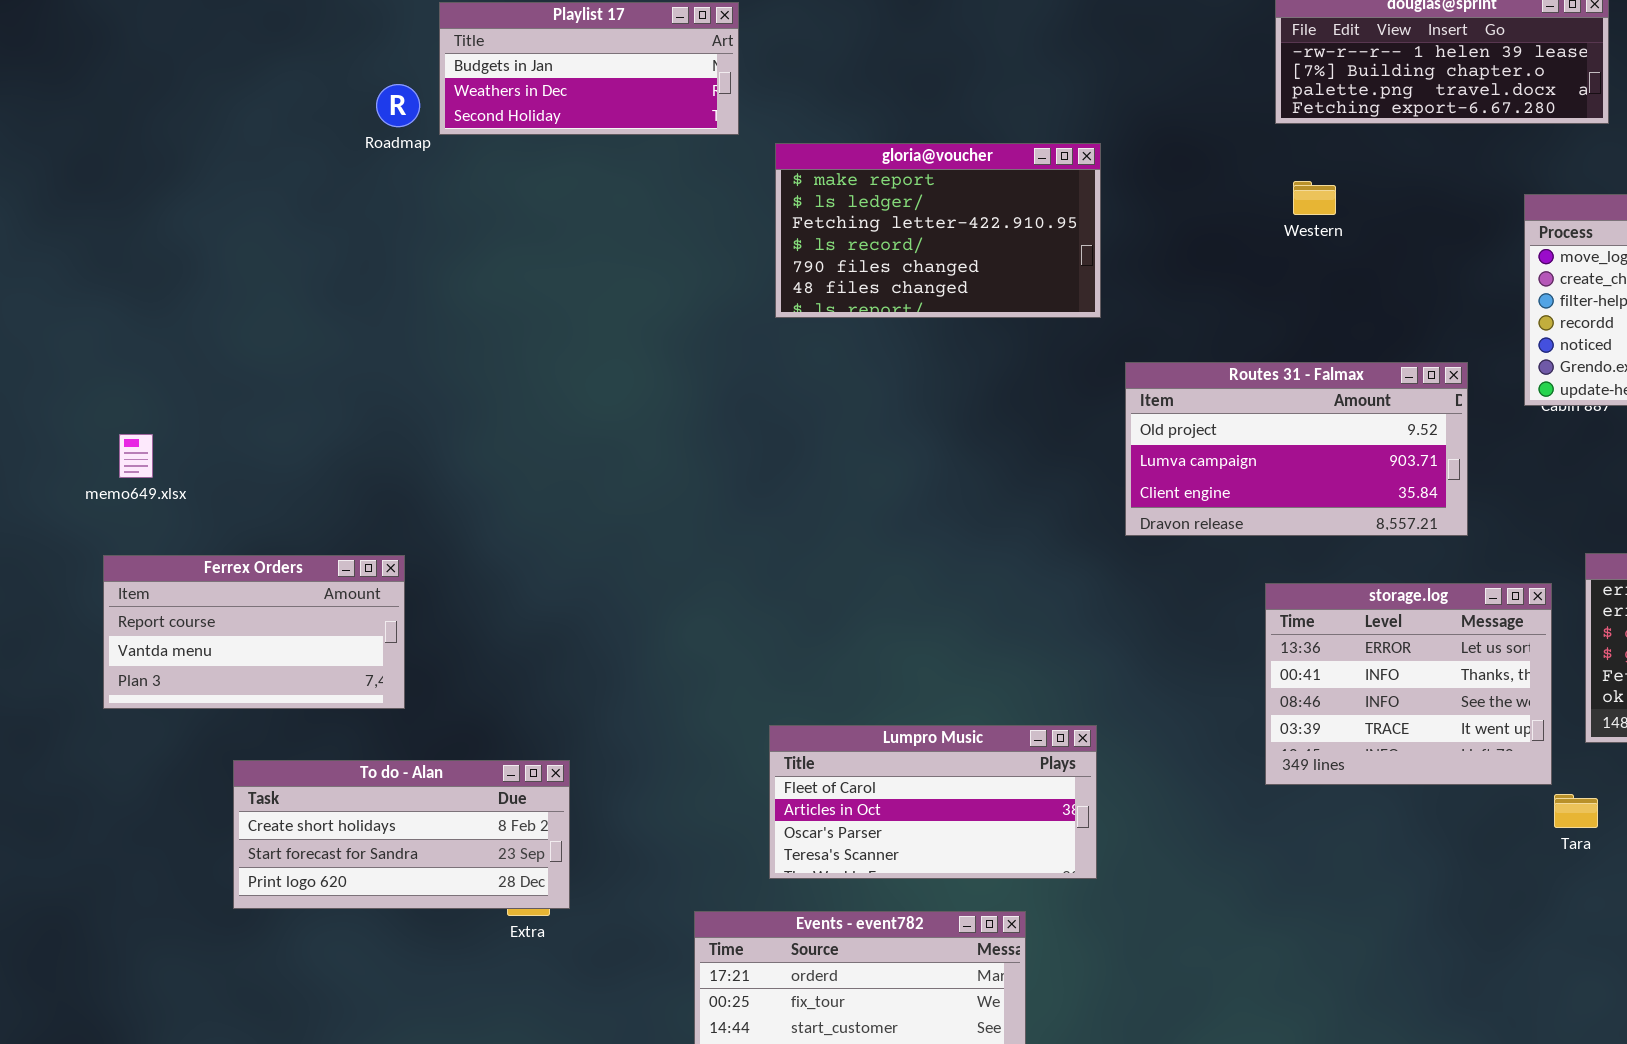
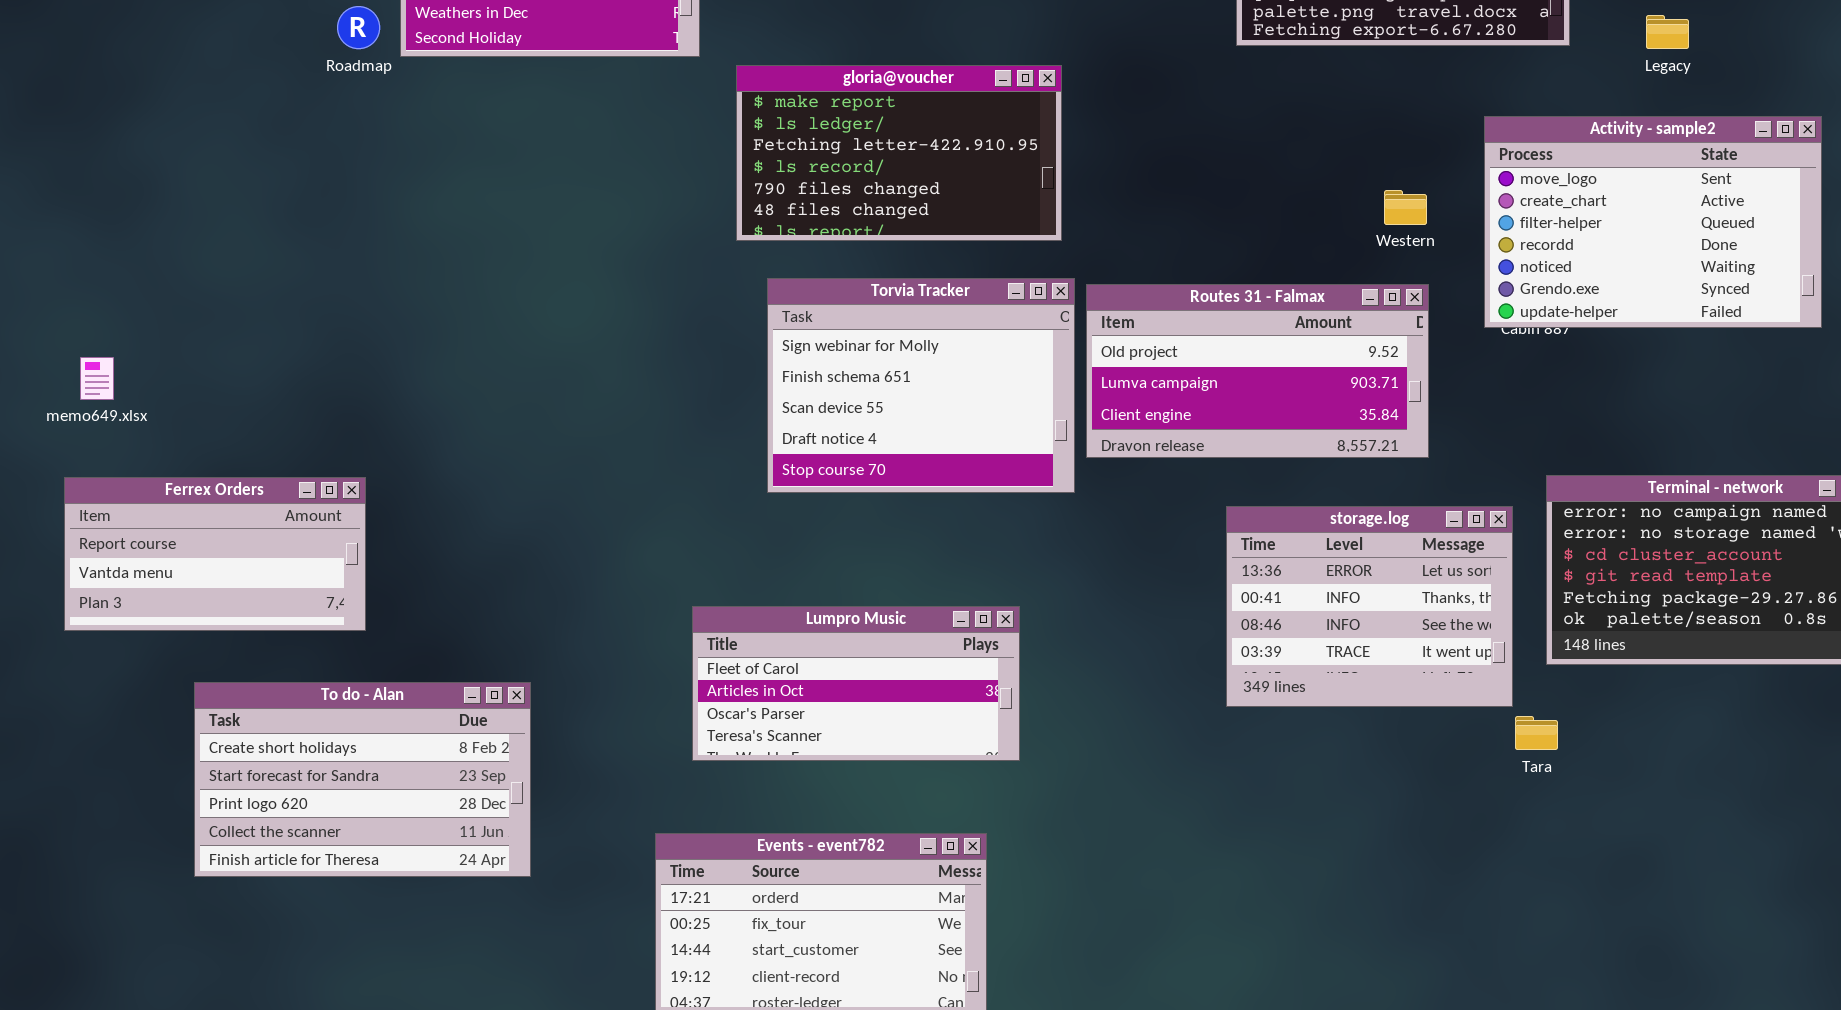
Western: [1293,181,1336,215] -> [1384,190,1427,225], moved
Torvia Tracker: none -> [767,278,1075,493], opened
Lumpro Music: [769,725,1097,879] -> [692,606,1020,761], moved
To do - Alan: [233,760,570,909] -> [194,682,531,877], resized

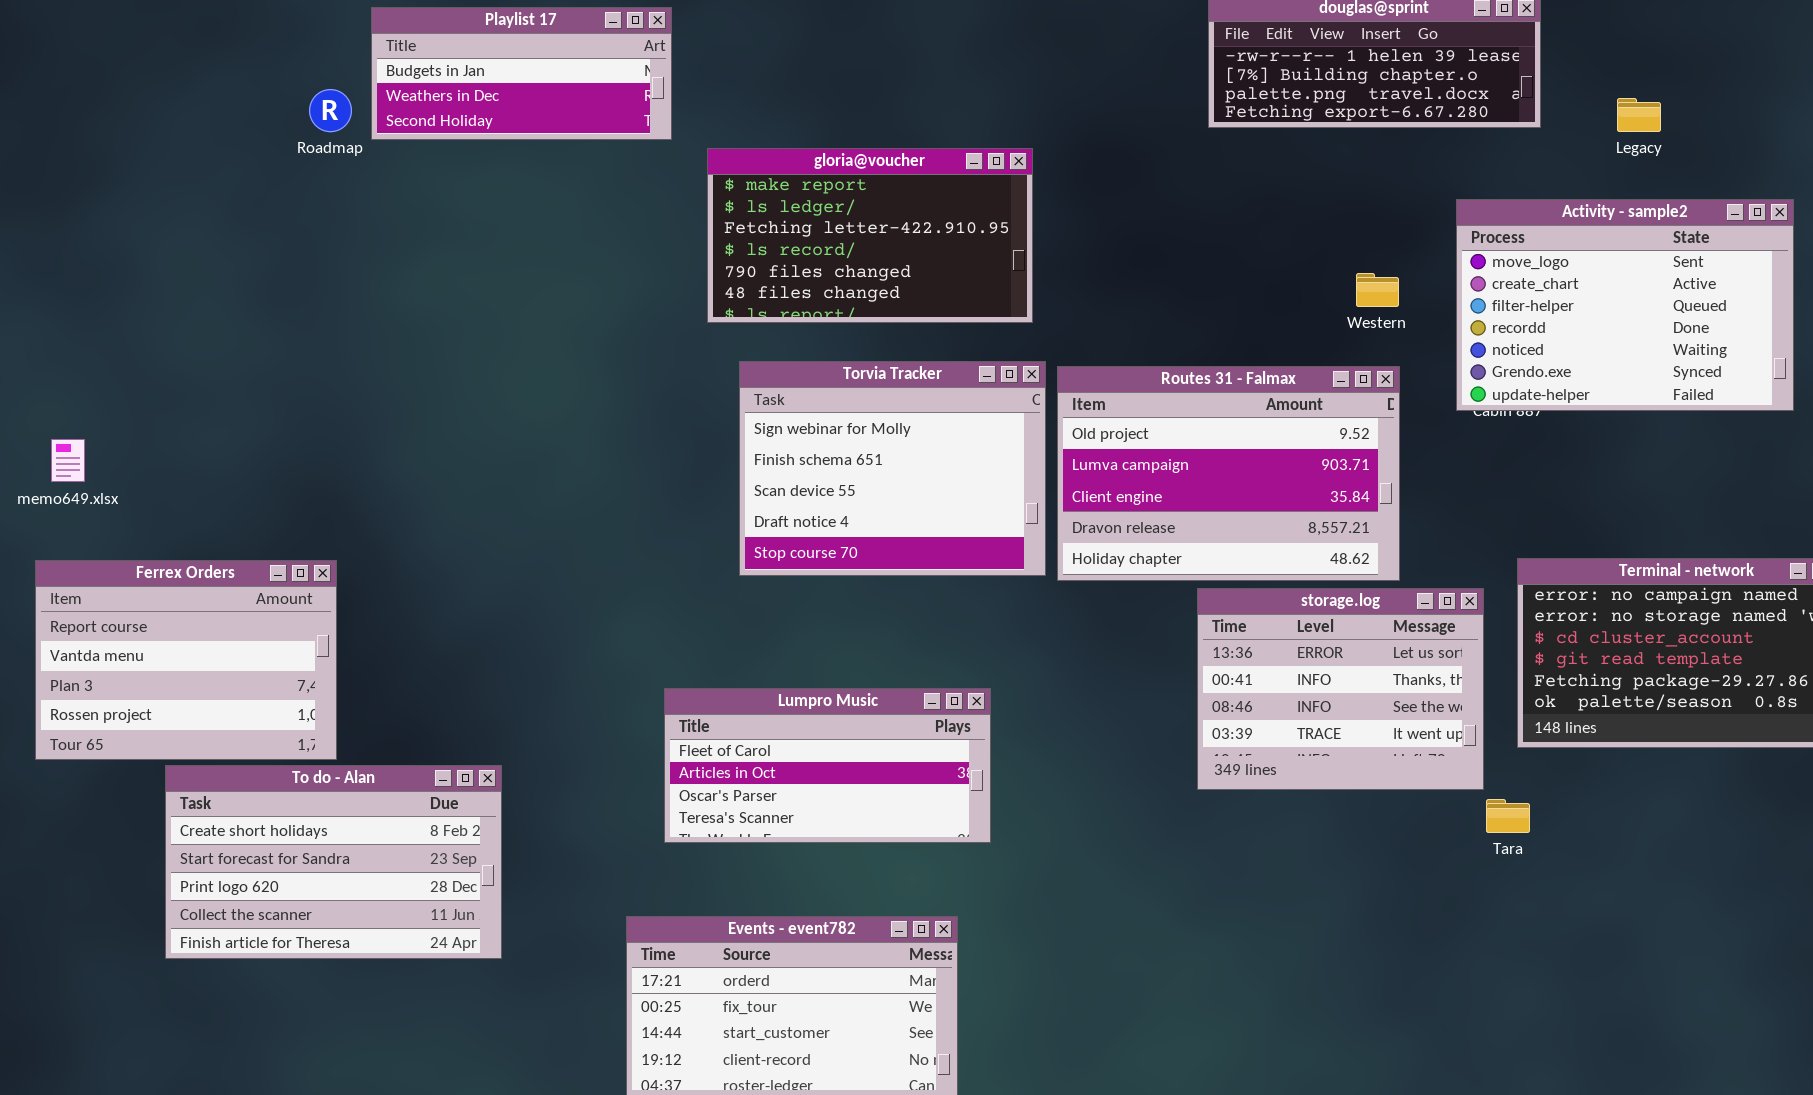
Routes 31 - Falmax: [1086,284,1429,458] -> [1057,366,1400,581], resized
Ferrex Orders: [64,477,366,631] -> [35,560,337,760], resized

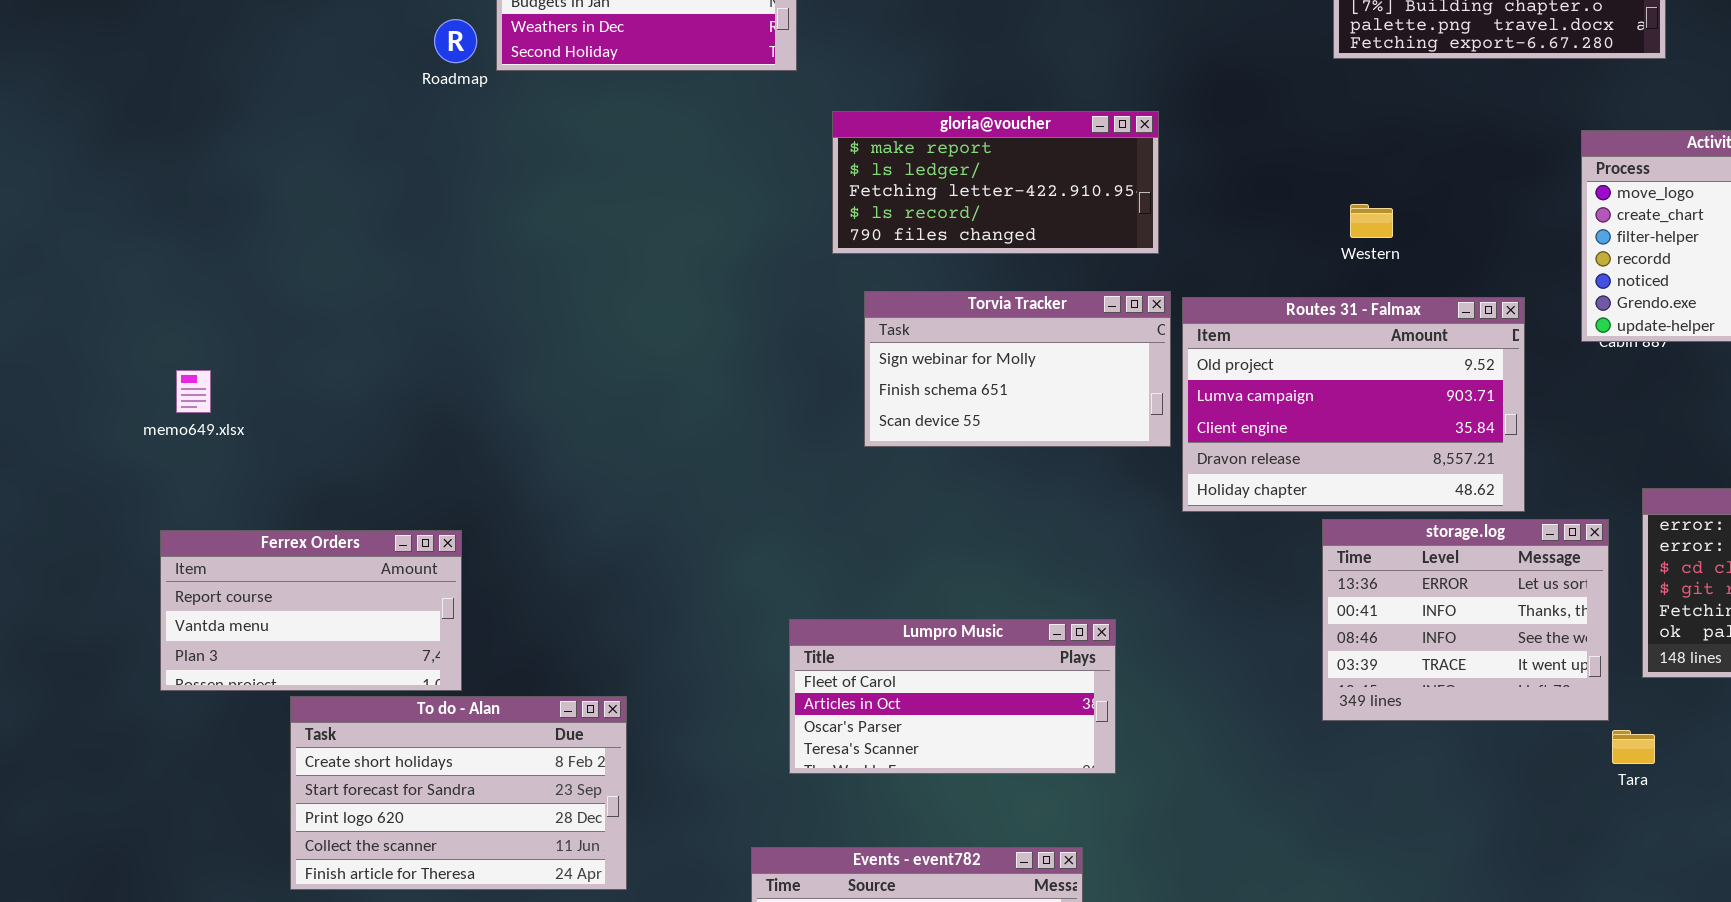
gloria@voucher: [707,148,1033,323] -> [832,111,1159,254], resized
Western: [1356,273,1399,307] -> [1350,204,1393,238], moved
Torvia Tracker: [739,361,1046,576] -> [864,291,1171,447], resized
Ferrex Orders: [35,560,337,760] -> [160,530,462,691], resized

